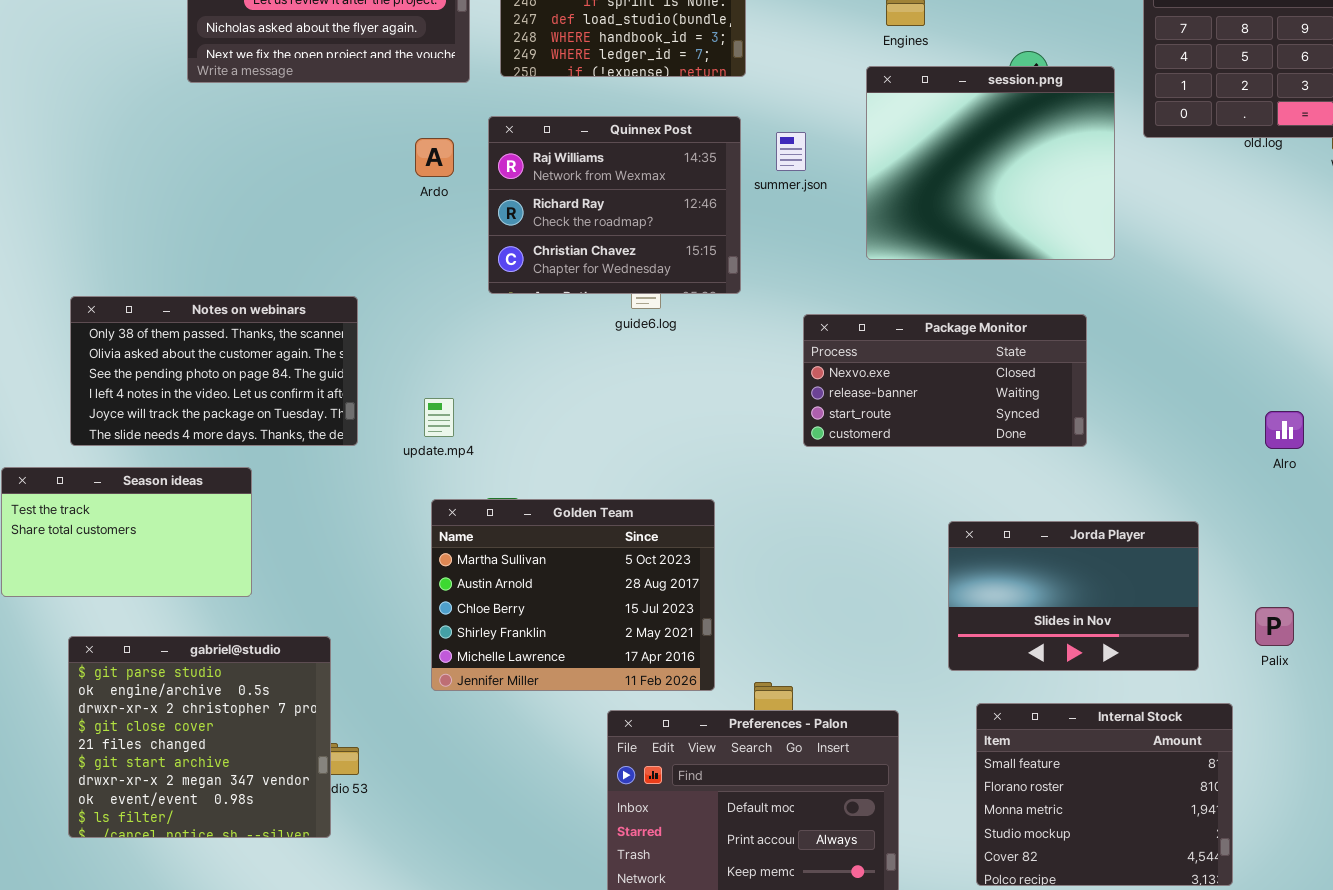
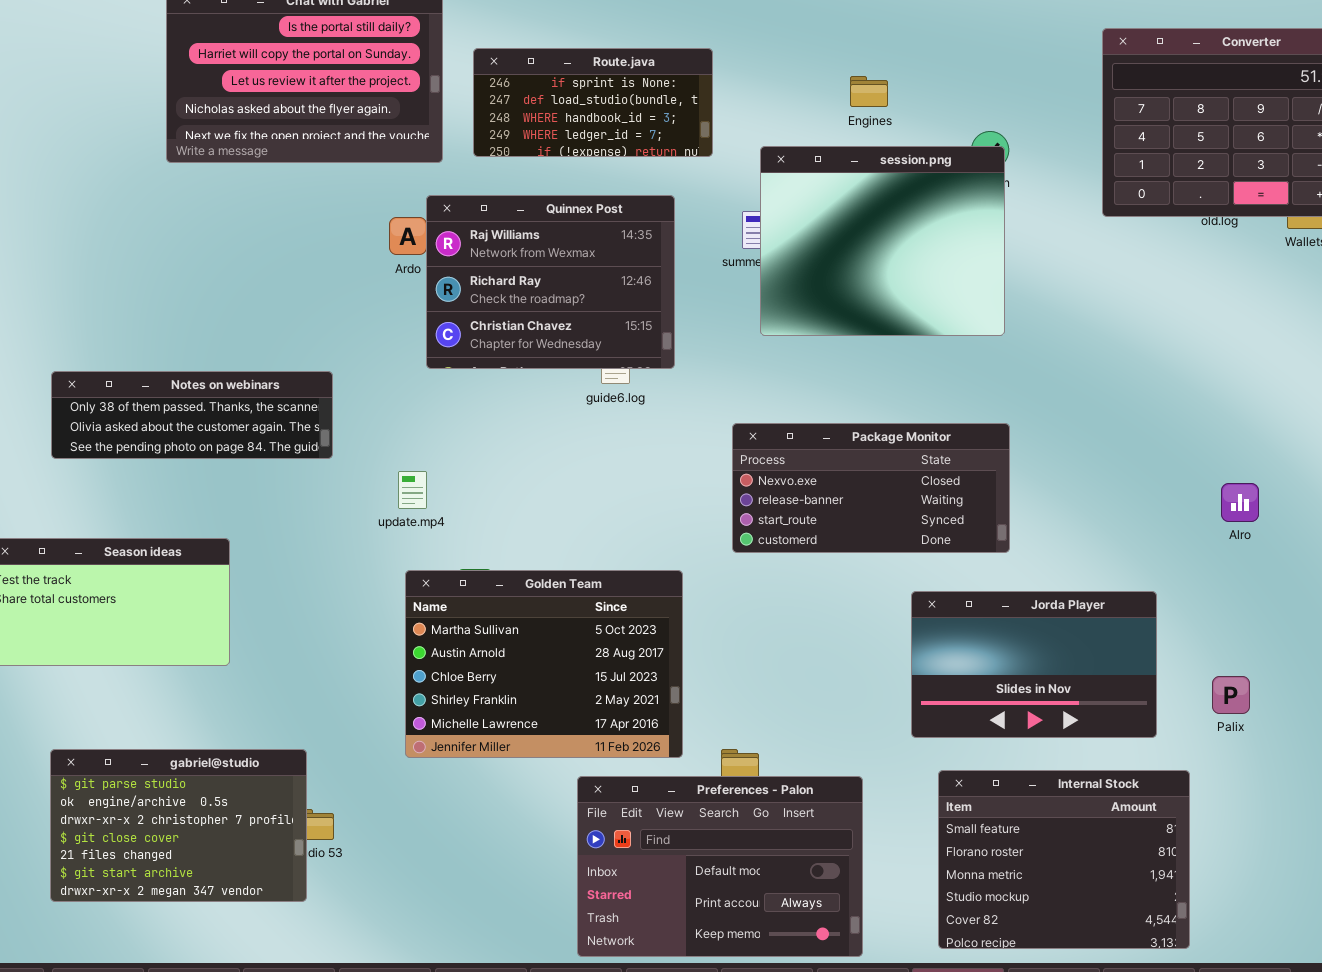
session.png: [866,66,1115,260] -> [760,146,1005,336], moved
Quinnex Post: [488,116,741,294] -> [426,195,675,369], moved
Notes on webinars: [70,296,358,446] -> [51,371,333,459], resized
Package Monitor: [803,314,1087,447] -> [732,423,1010,553], moved
gabriel@studio: [68,636,331,838] -> [50,749,307,902], resized

